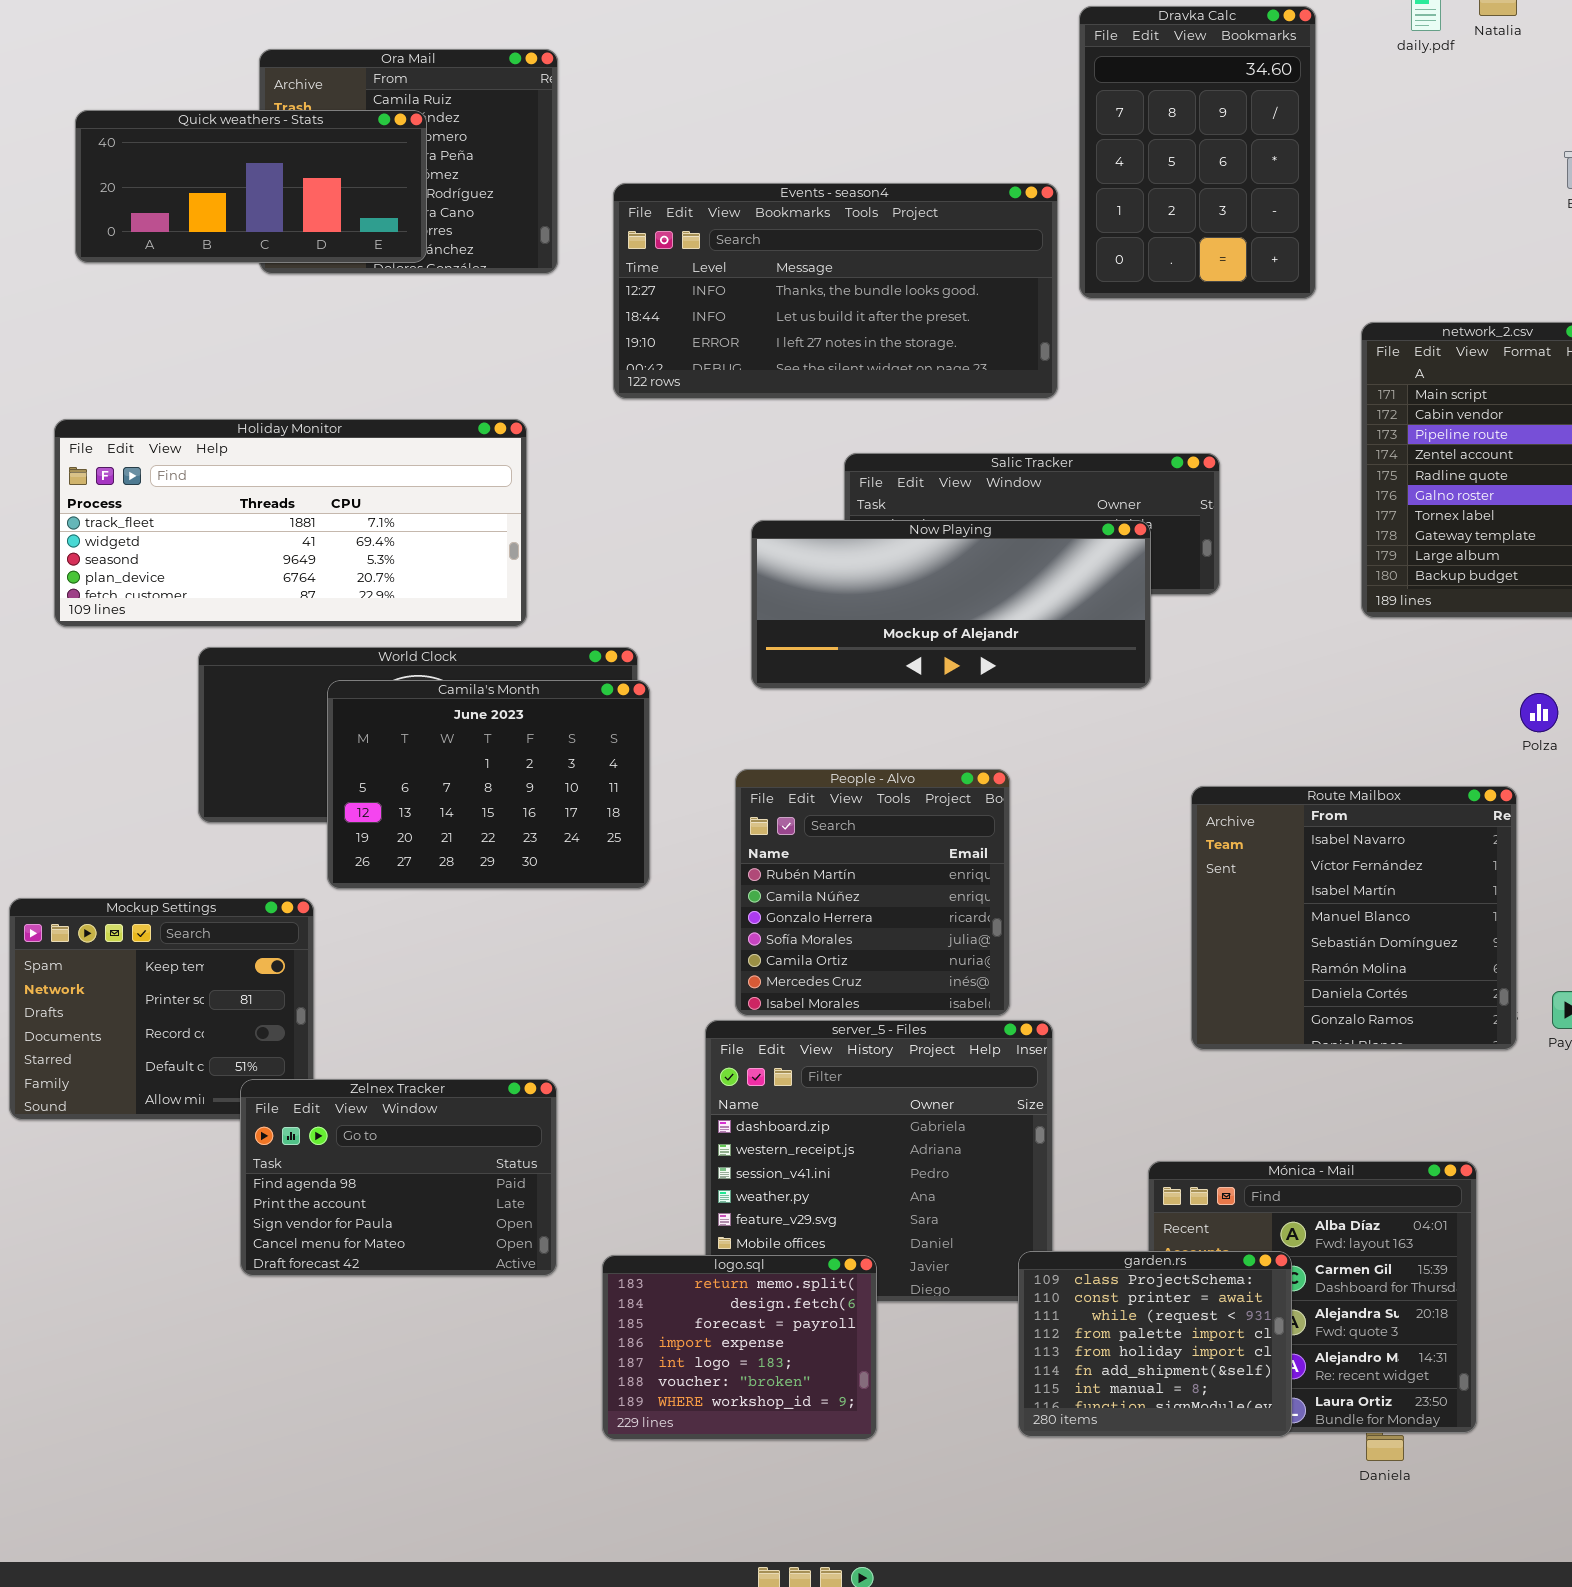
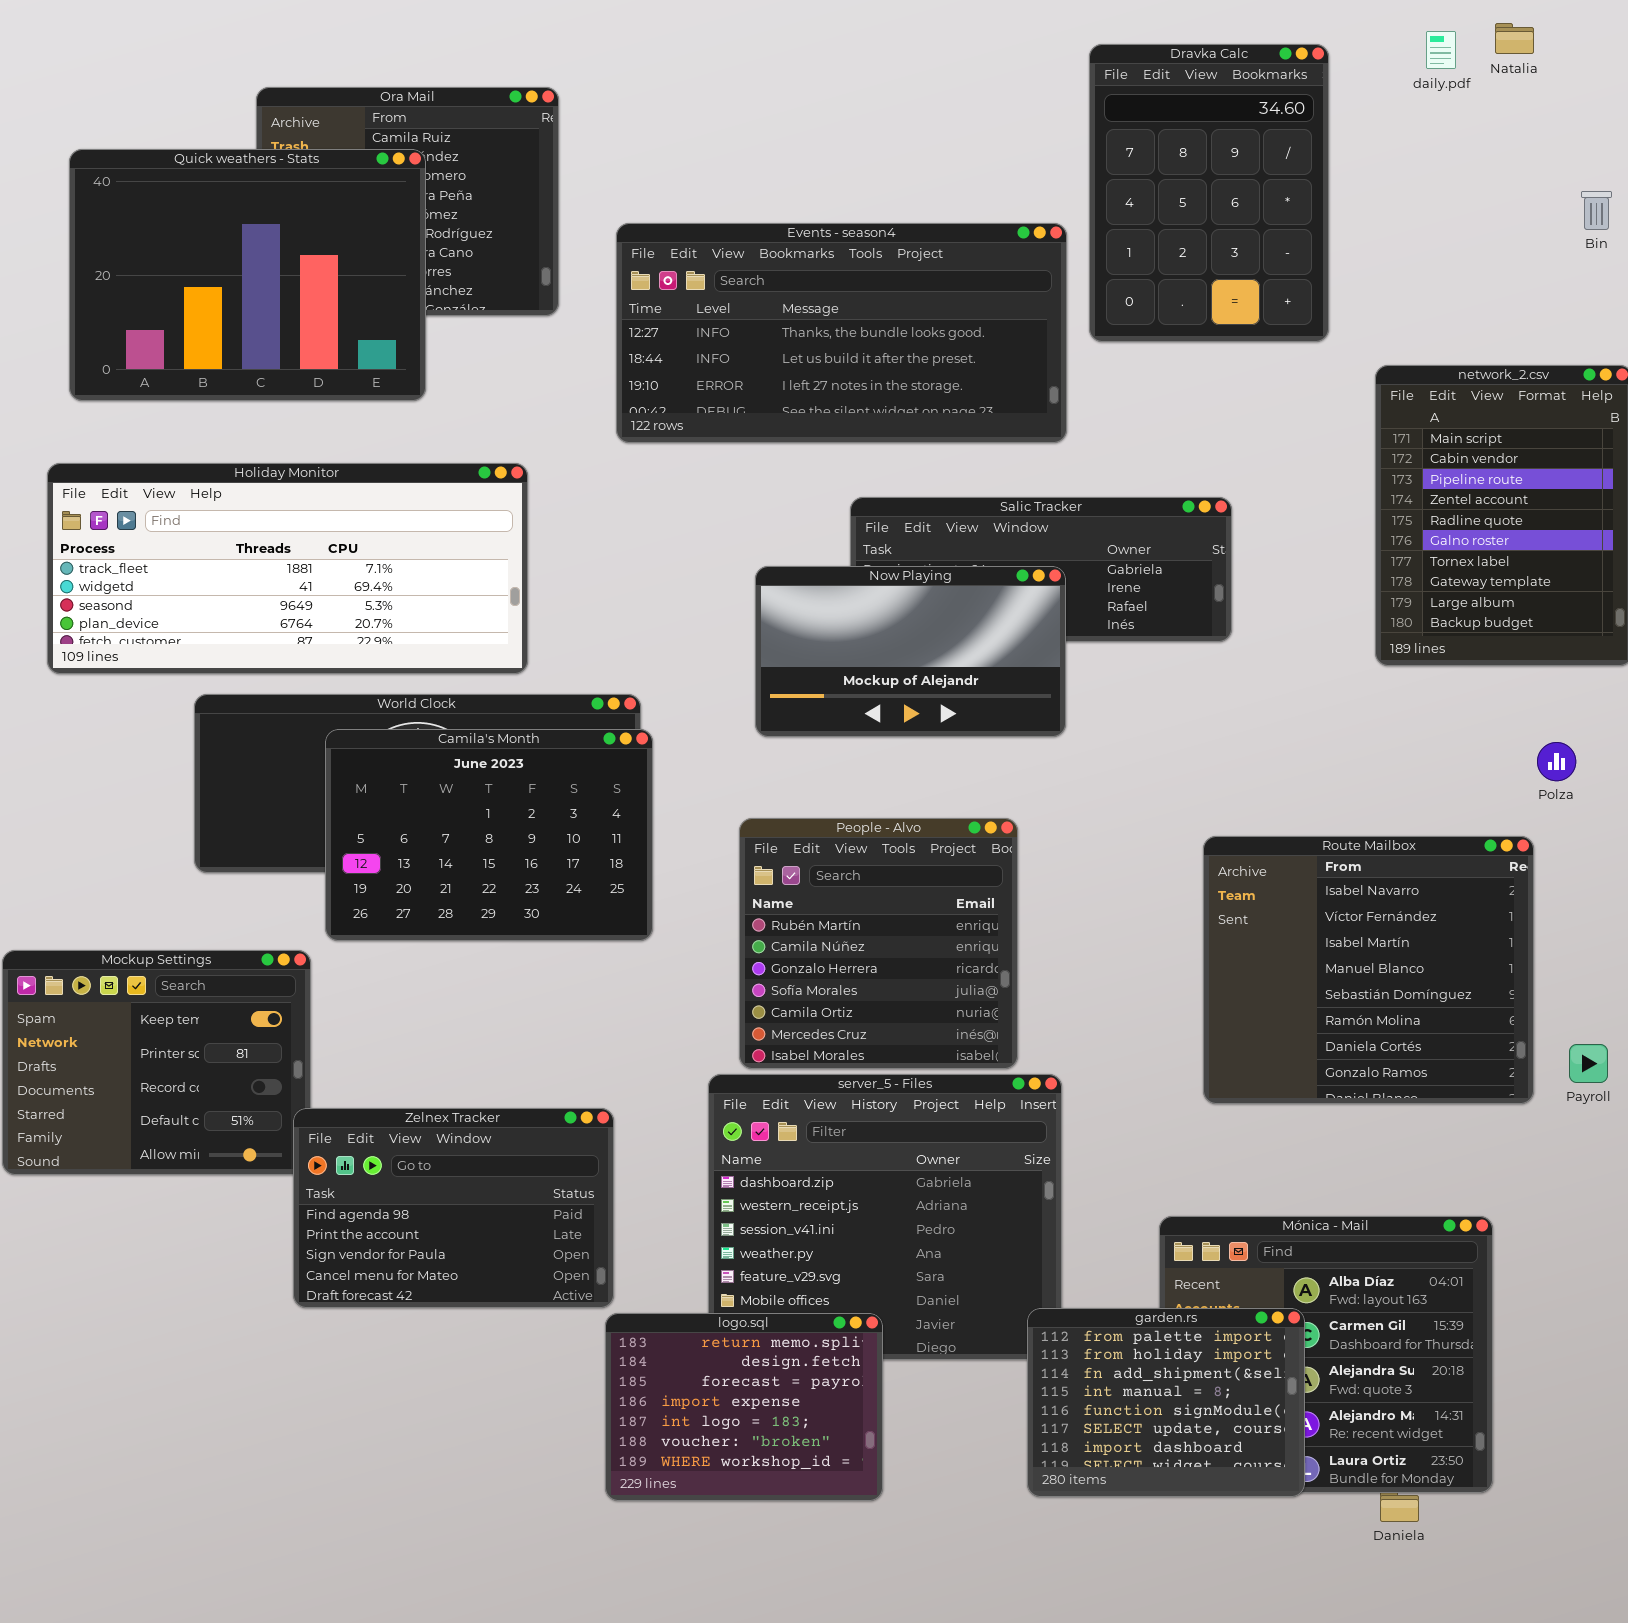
Quick weathers - Stats: [75,110,427,263] -> [69,149,426,401], resized
Now Playing: [751,520,1151,689] -> [755,566,1066,737], resized
Zelnex Tracker: [240,1079,557,1276] -> [293,1108,614,1308], moved
garden.rs: [1018,1251,1292,1437] -> [1027,1308,1305,1497], scrolled down 3 rows

